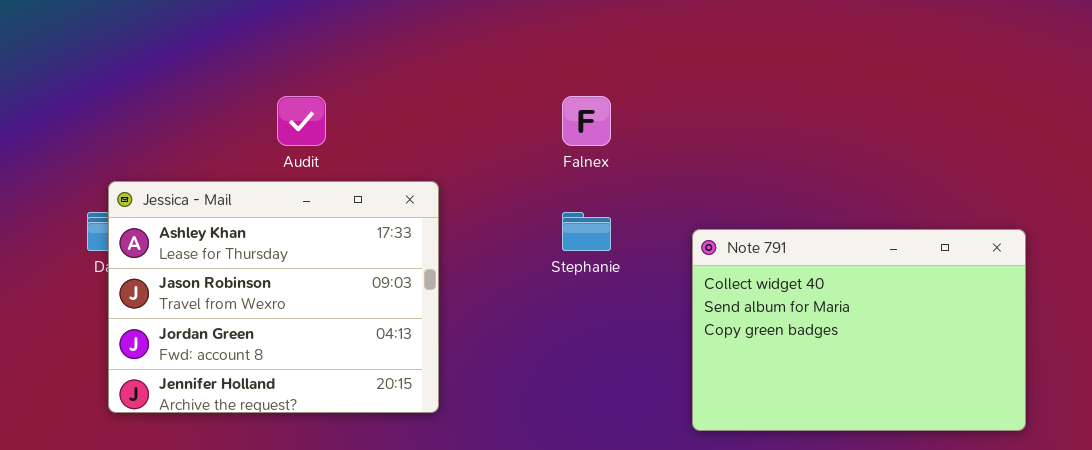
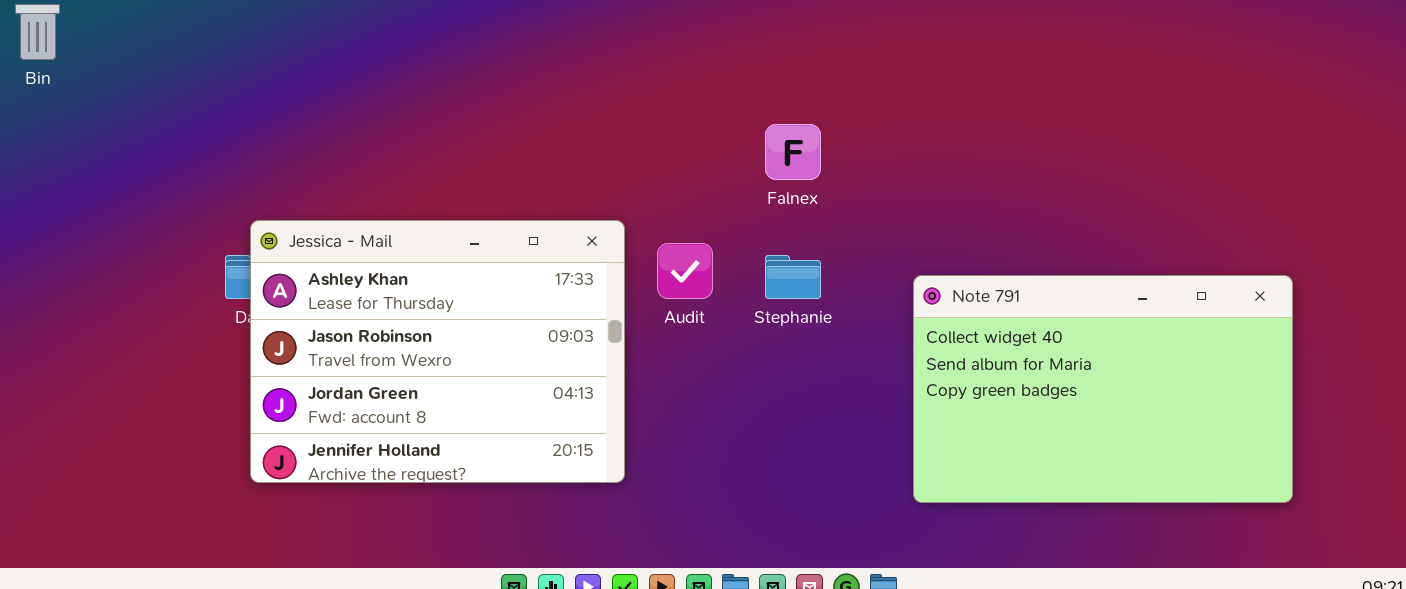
Audit: [277,96,326,146] -> [657,243,713,299], moved

